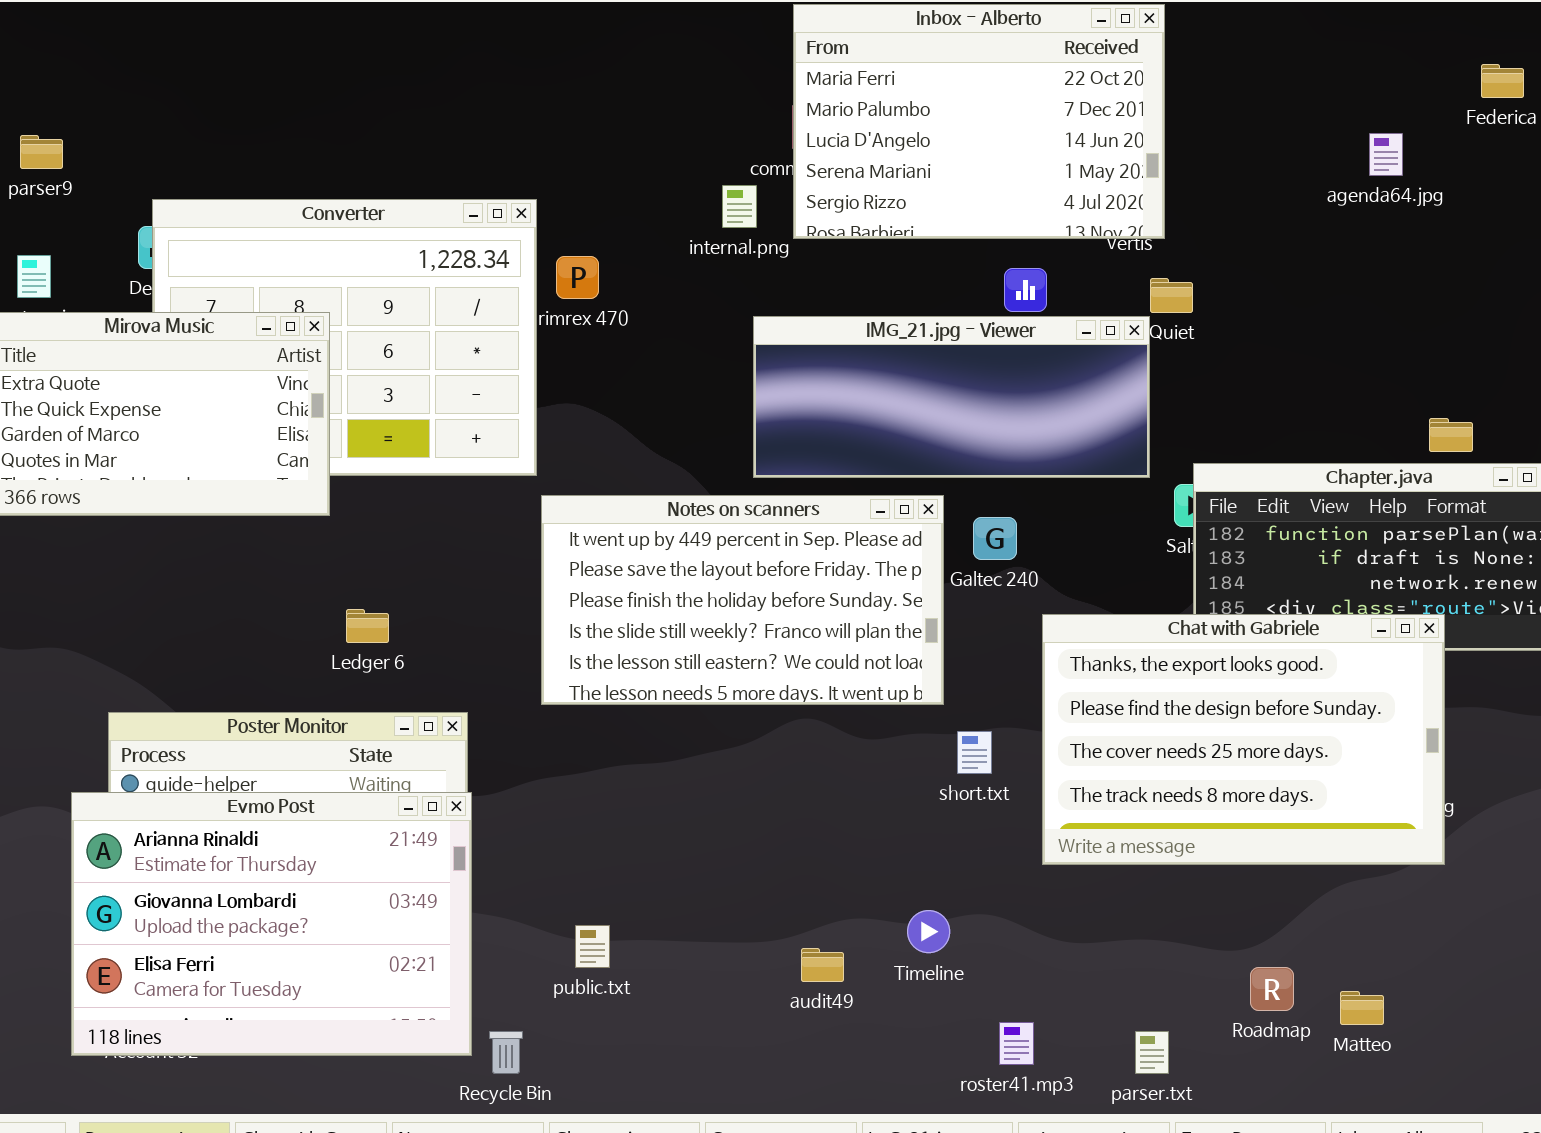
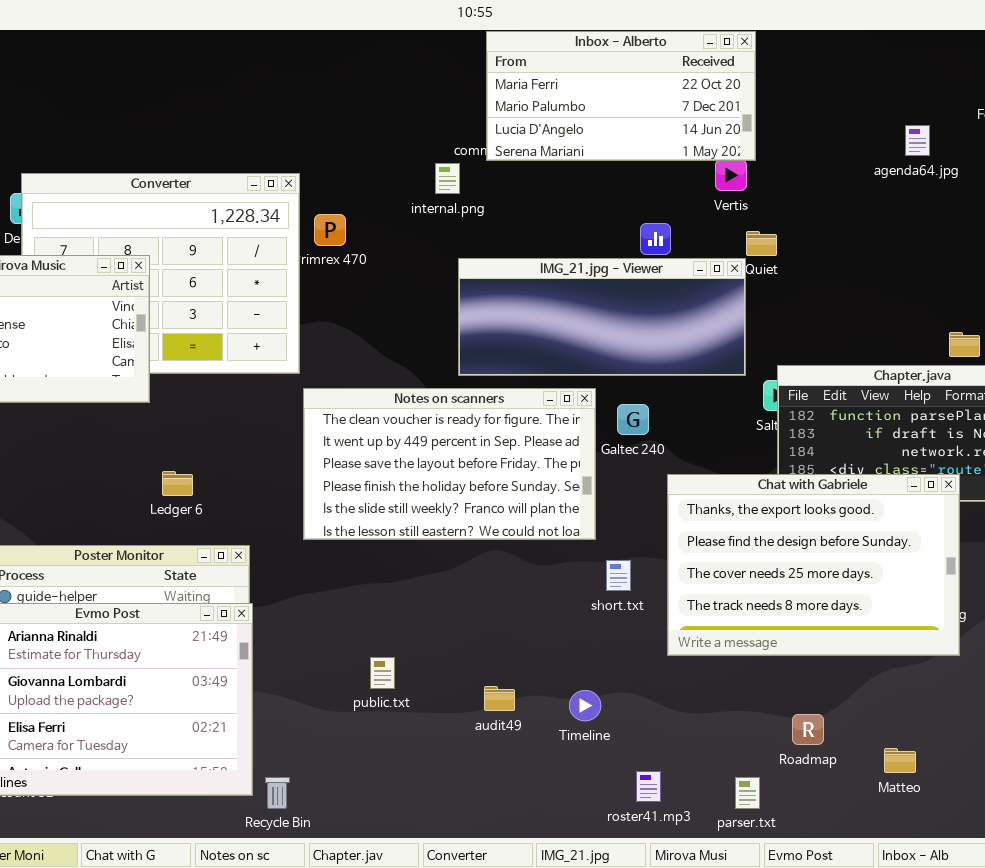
Inbox - Alberto: [793,4,1165,239] -> [486,31,756,161], resized
Notes on scanners: [541,495,944,705] -> [303,388,596,540], scrolled up 1 row
public.txt: [575,925,610,968] -> [370,657,395,689], moved
audit49: [801,948,844,982] -> [484,686,515,711], moved
Roadmap: [1250,967,1294,1011] -> [792,714,824,745], moved

